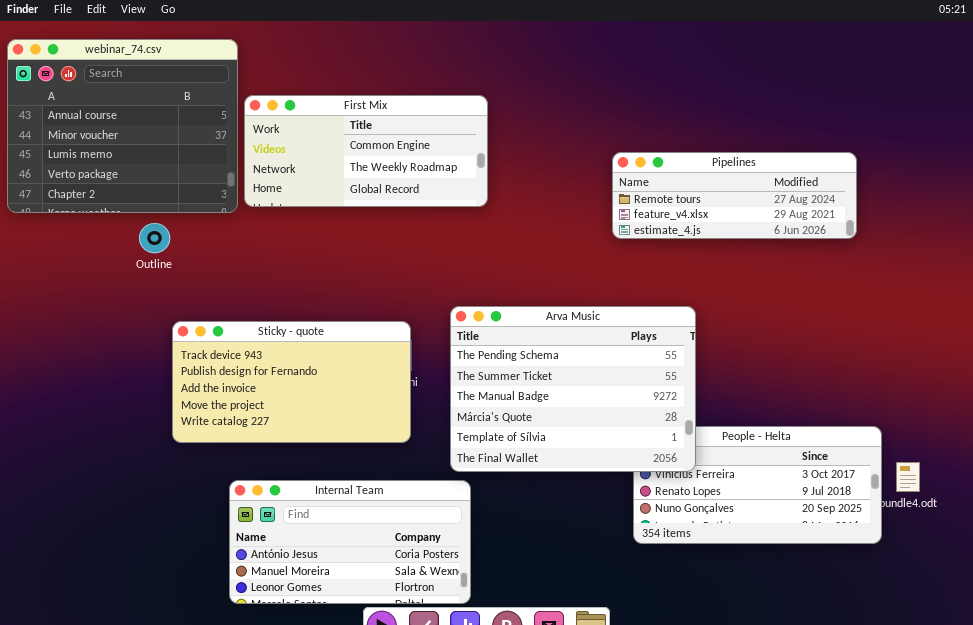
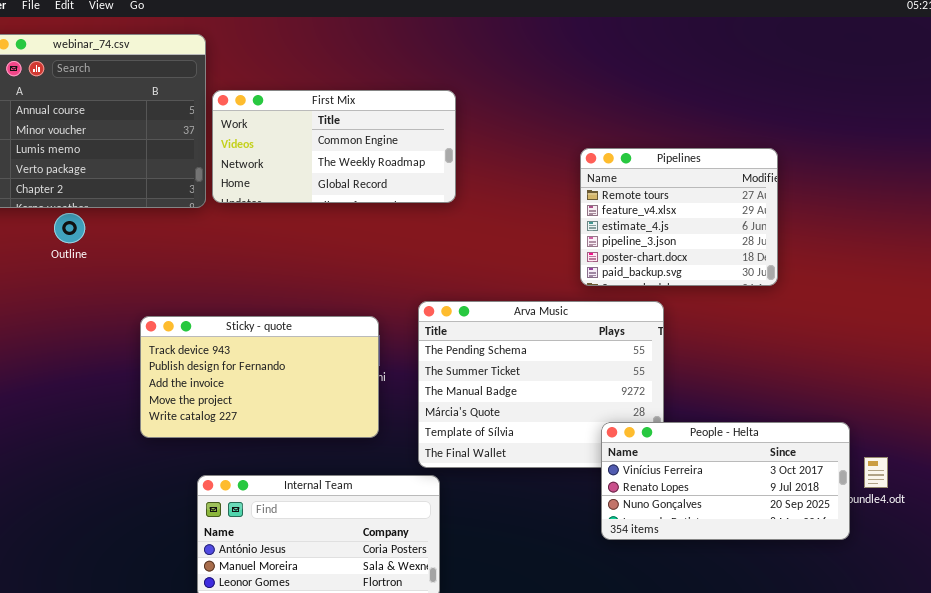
Pipelines: [612,152,857,239] -> [580,148,778,286], resized
Outline: [139,223,170,253] -> [54,213,85,243], moved
People - Helta: [633,426,882,544] -> [601,422,850,540], raised

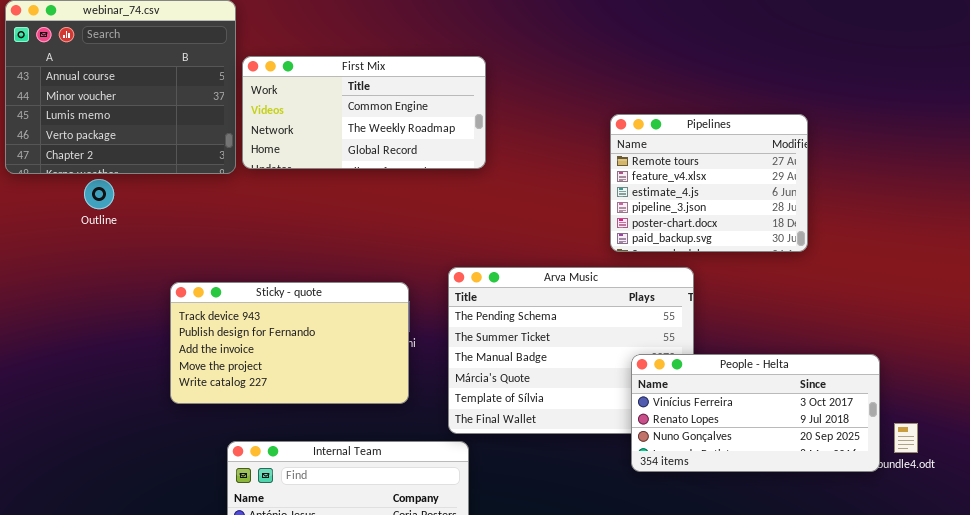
People - Helta: [601,422,850,540] -> [631,354,880,472], moved

